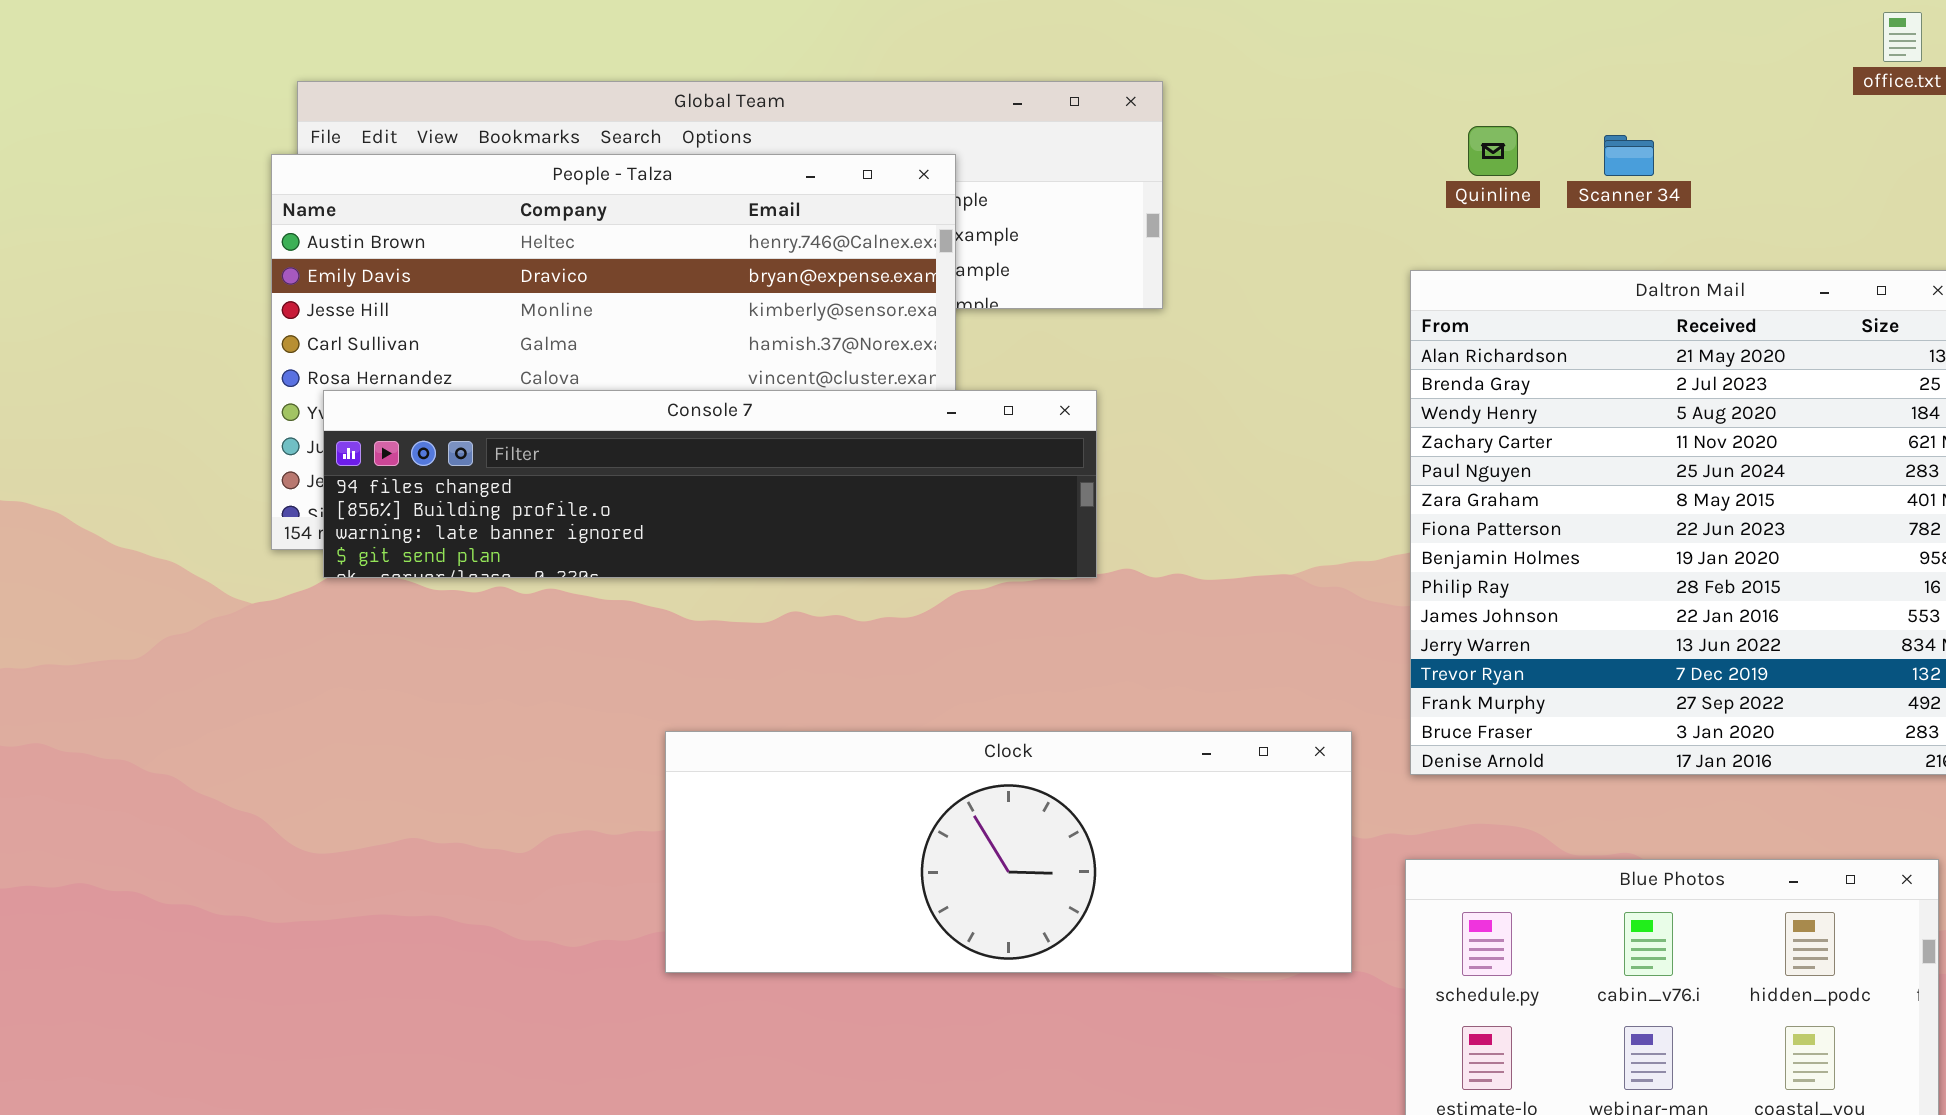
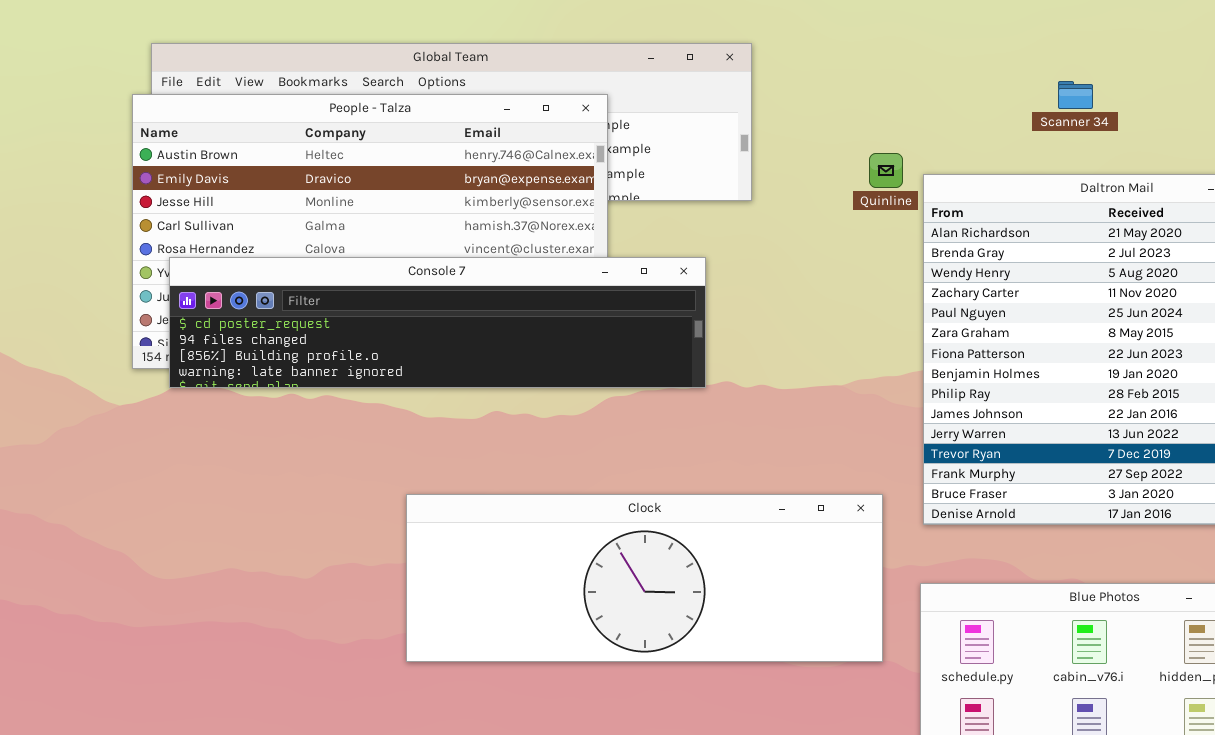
Quinline: [1468,126,1518,176] -> [869,153,903,188], moved
Console 7: [323,390,1097,578] -> [169,257,706,388], scrolled up 1 row

